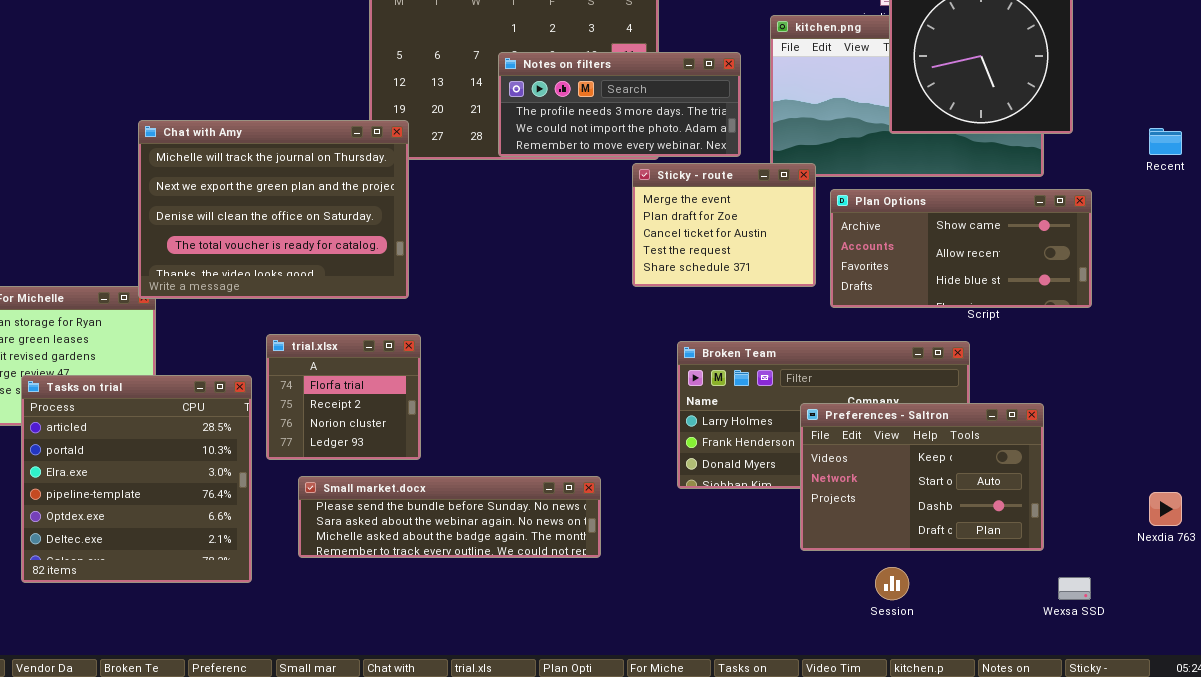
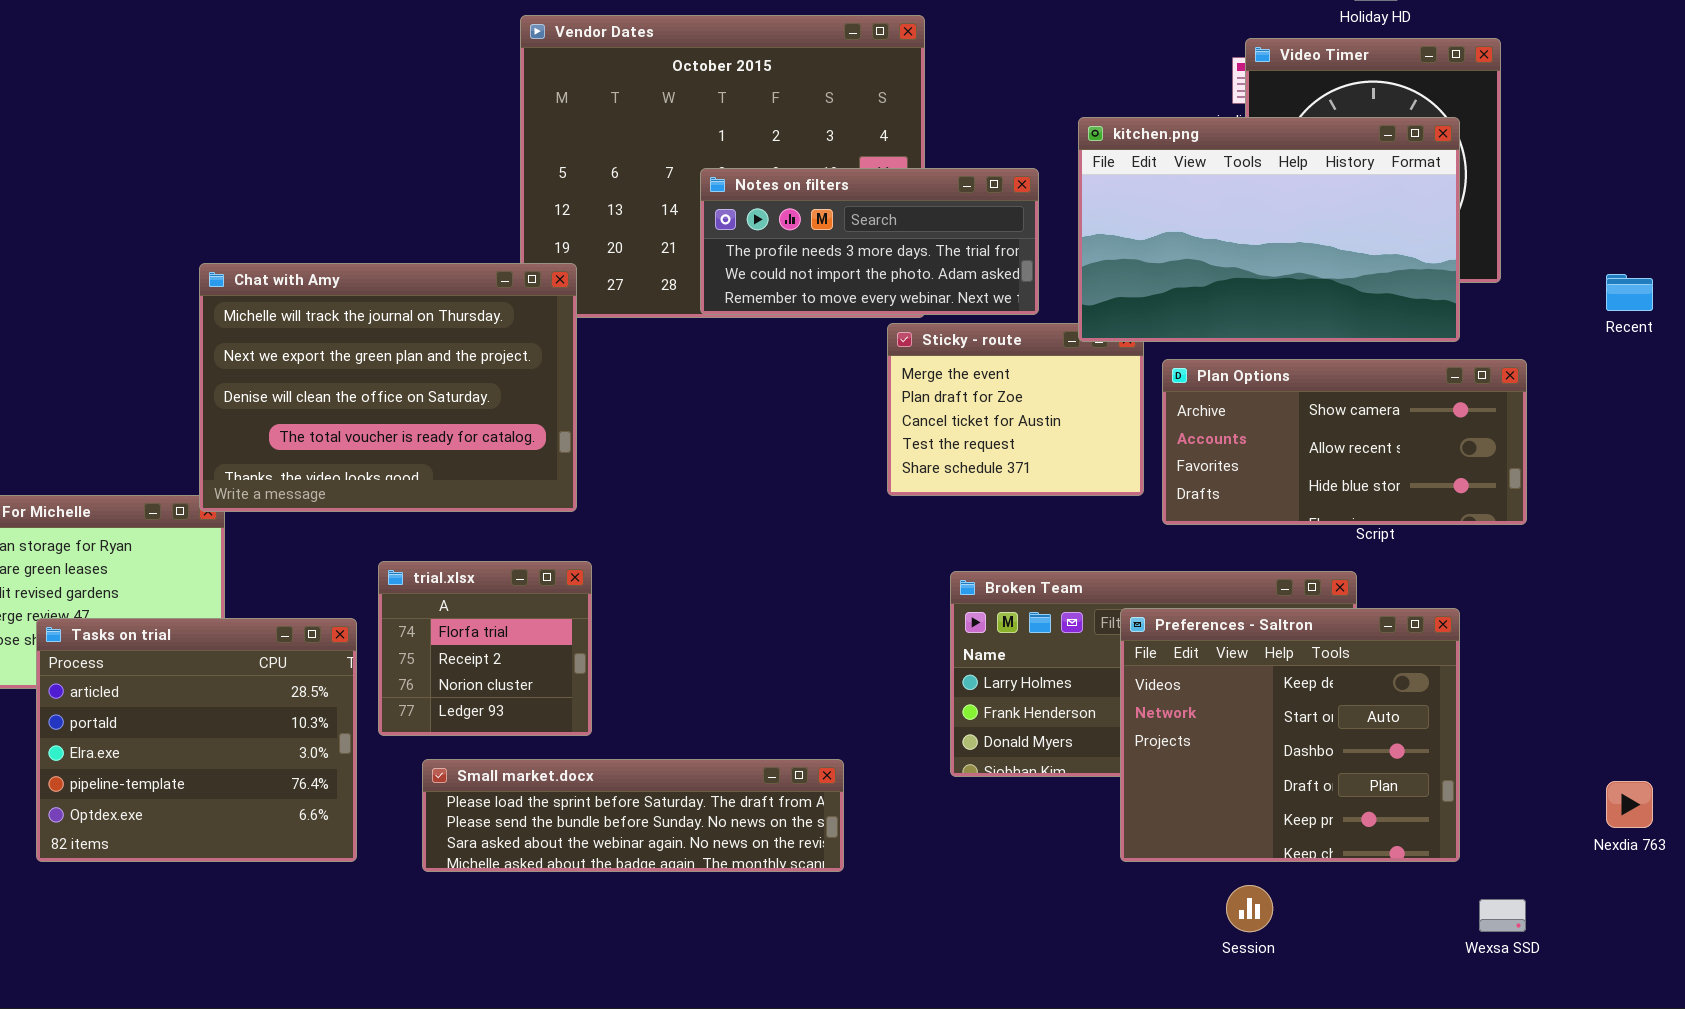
kitchen.png: [770,15,1044,177] -> [1078,117,1460,342], raised
Tasks on trial: [21,375,252,583] -> [36,618,357,862], resized
Preferences - Saltron: [800,403,1044,551] -> [1120,608,1460,862], resized
Small market.docx: [298,476,601,558] -> [422,759,844,872], scrolled up 1 row

